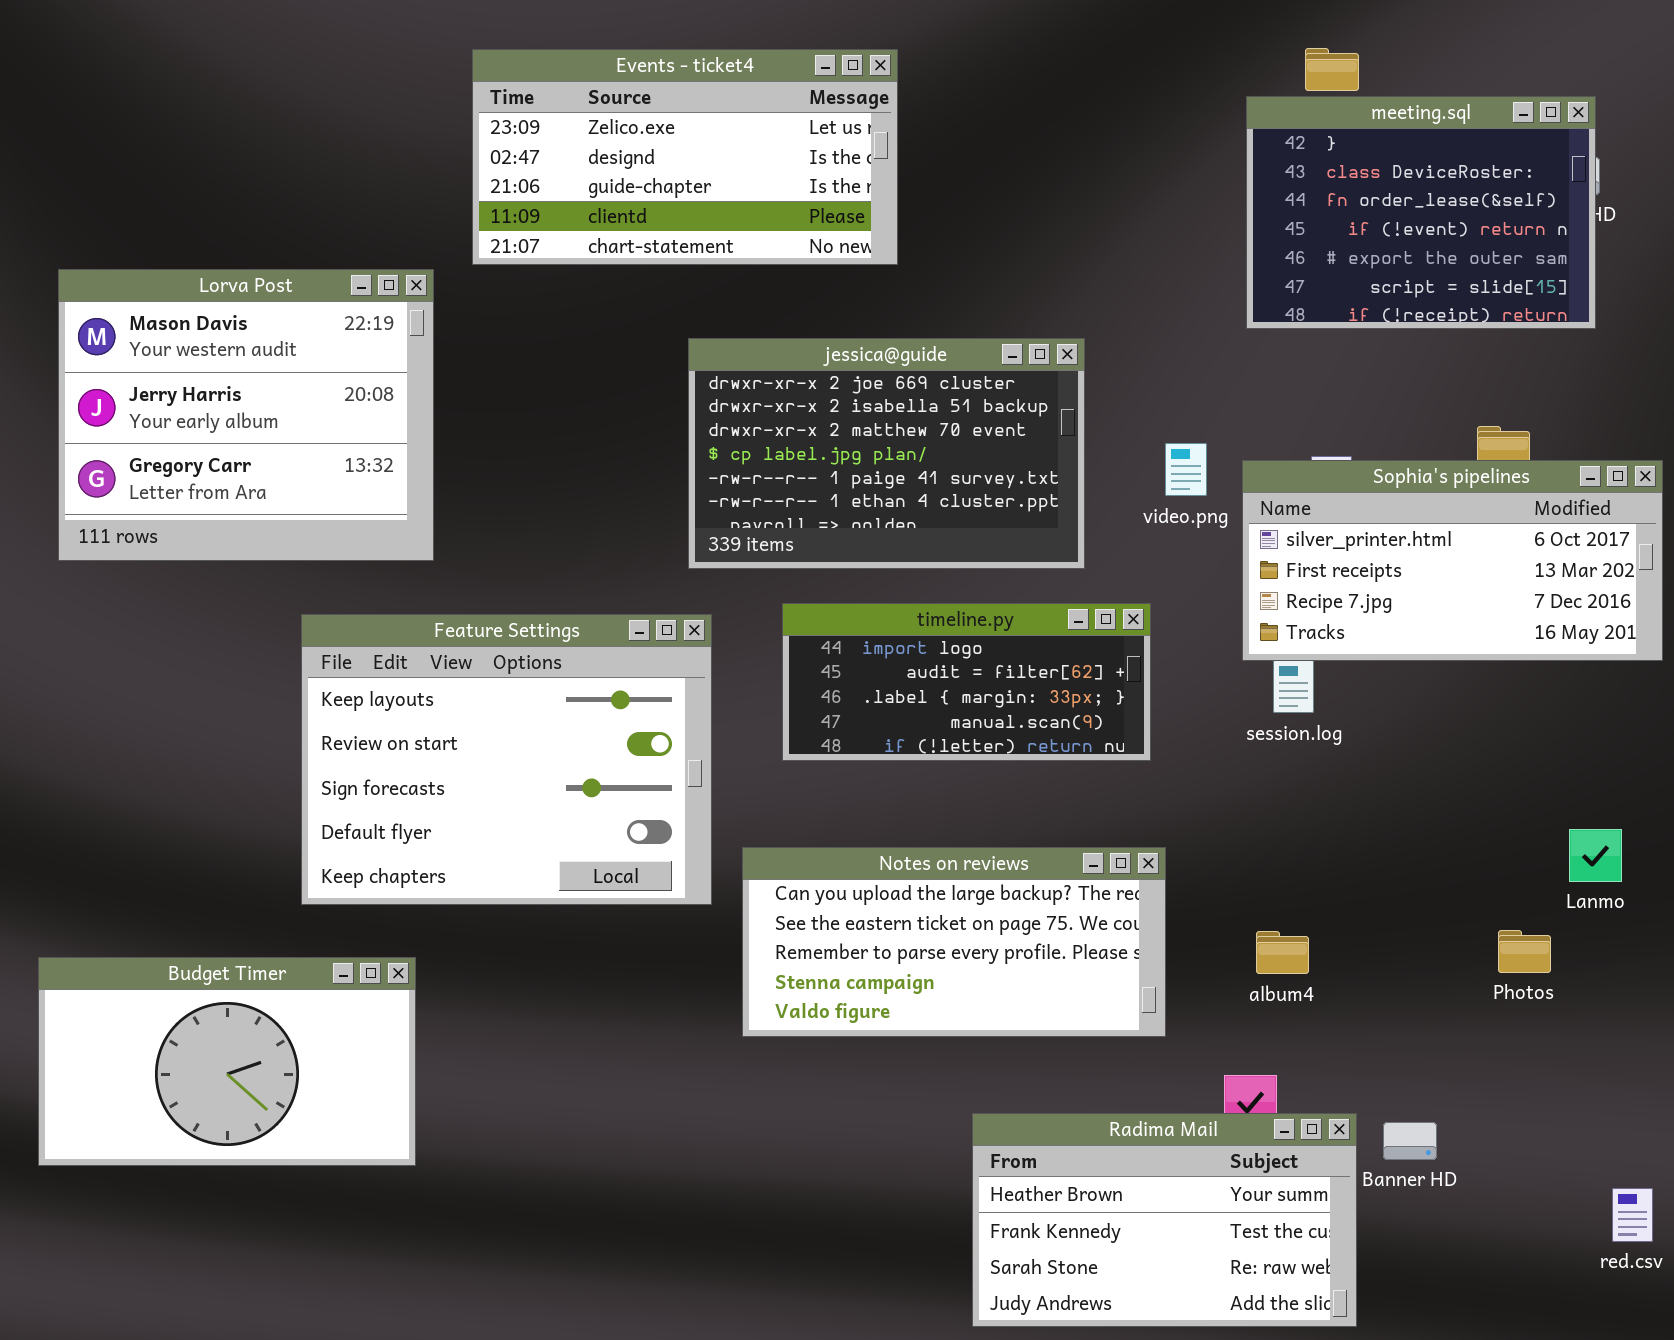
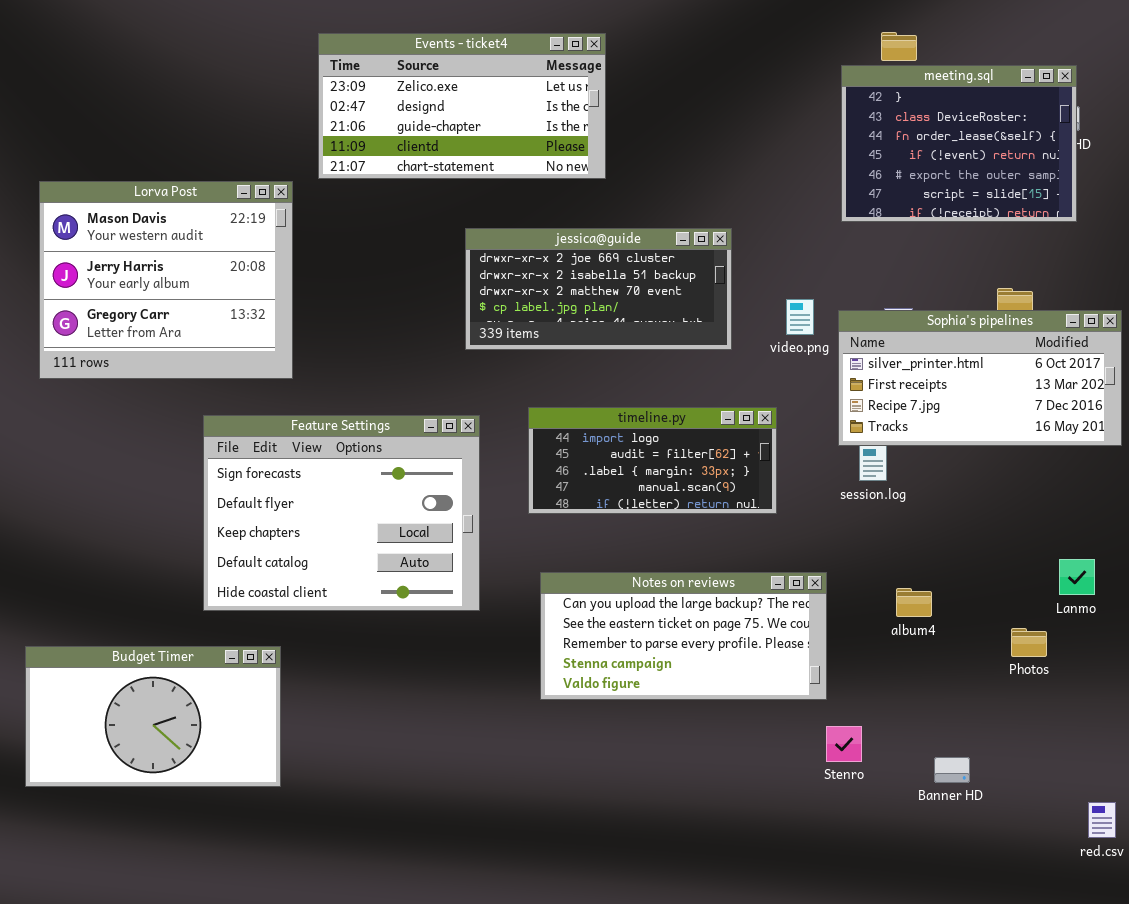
jessica@guide: [688,338,1085,569] -> [465,228,732,350], resized
Feature Settings: [301,614,712,905] -> [203,415,480,611], scrolled down 2 rows
Notes on reviews: [742,847,1166,1037] -> [540,572,827,700], moved
album4: [1256,931,1309,974] -> [896,588,932,617], moved
Radima Mail: [972,1113,1357,1327] -> none, closed

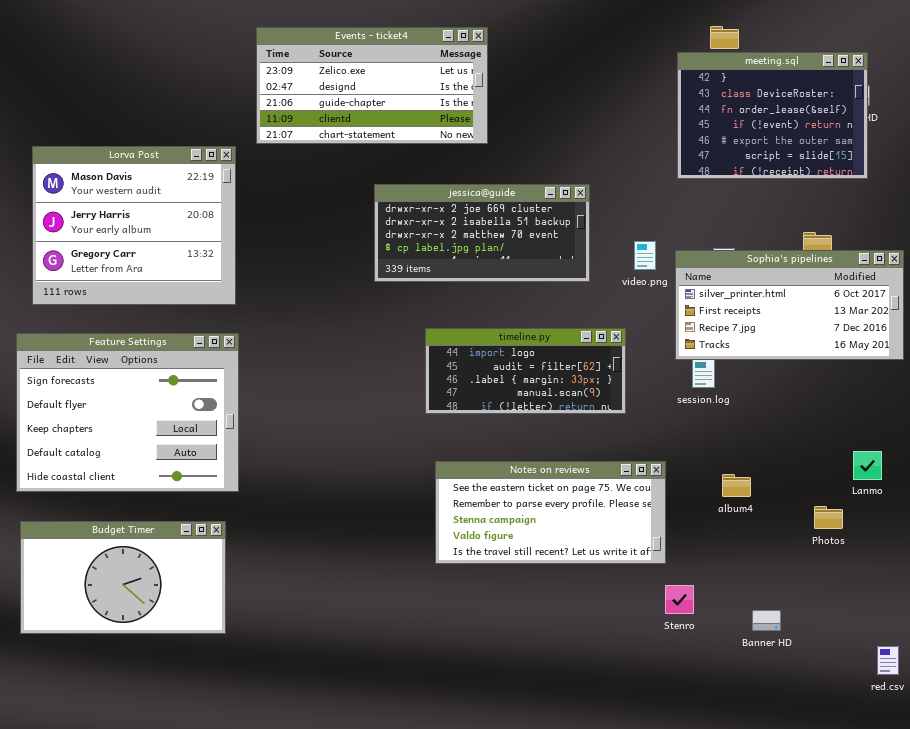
Feature Settings: [203,415,480,611] -> [16,333,239,492], moved
Notes on reviews: [540,572,827,700] -> [435,461,666,564], scrolled down 1 row

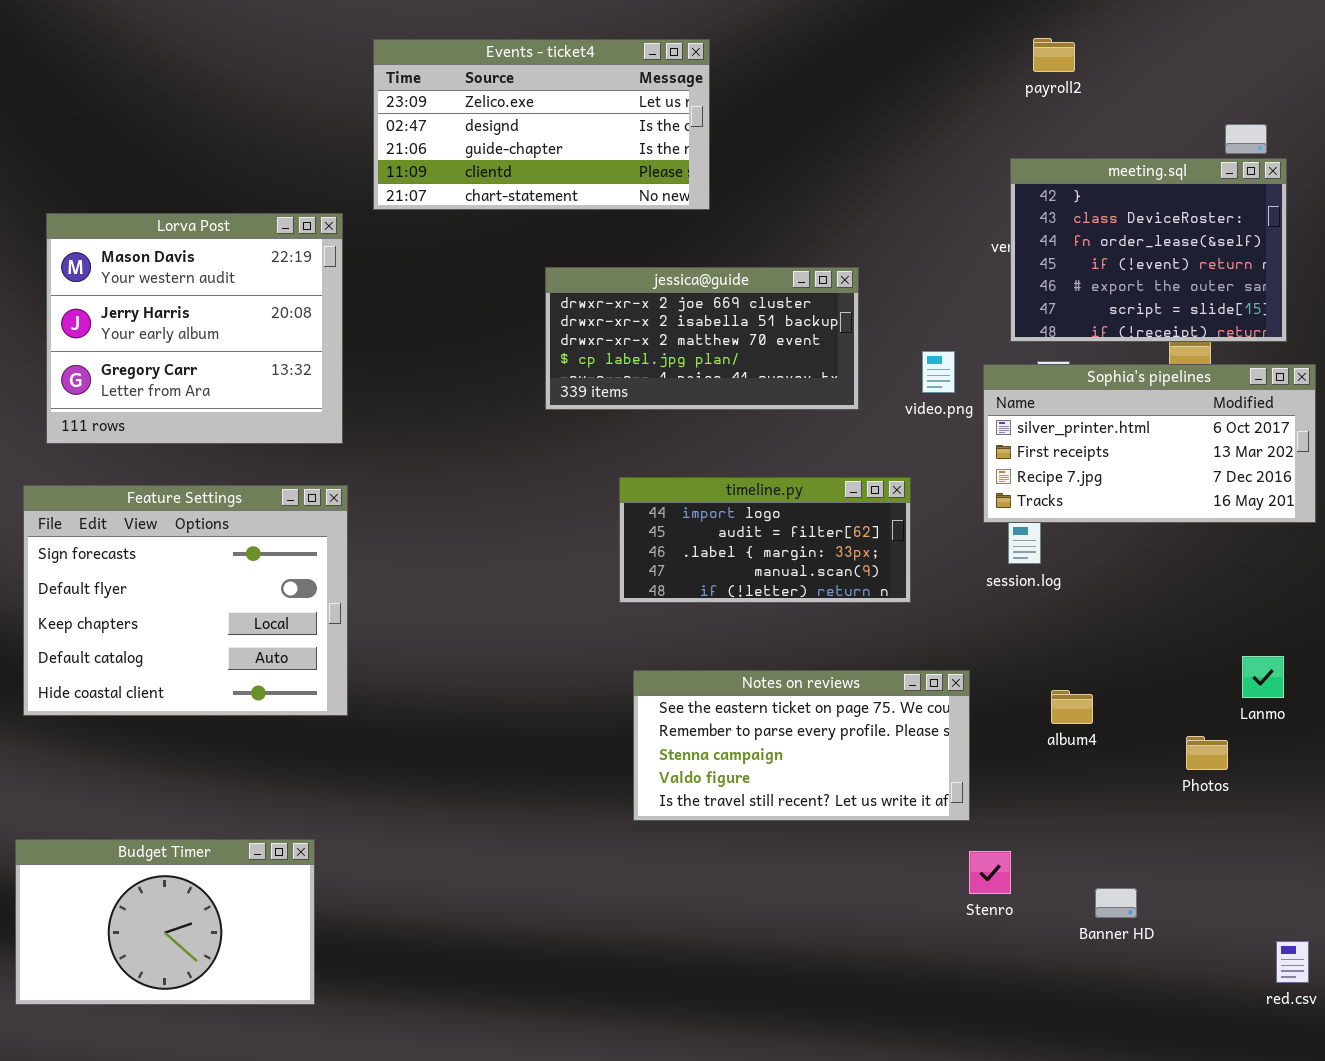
meeting.sql: [677,52,868,179] -> [1010,158,1287,342], moved
Budget Timer: [20,521,226,634] -> [15,839,315,1005], moved

